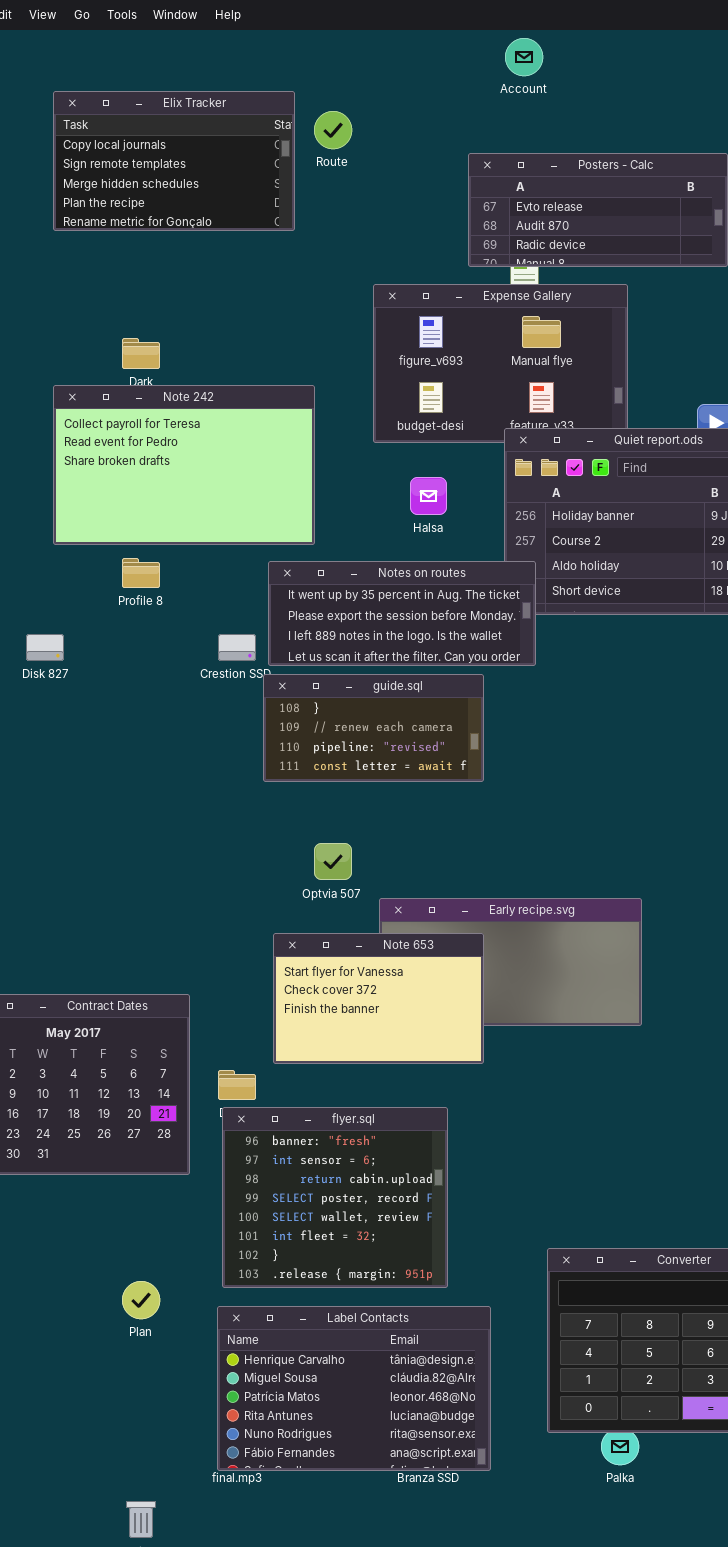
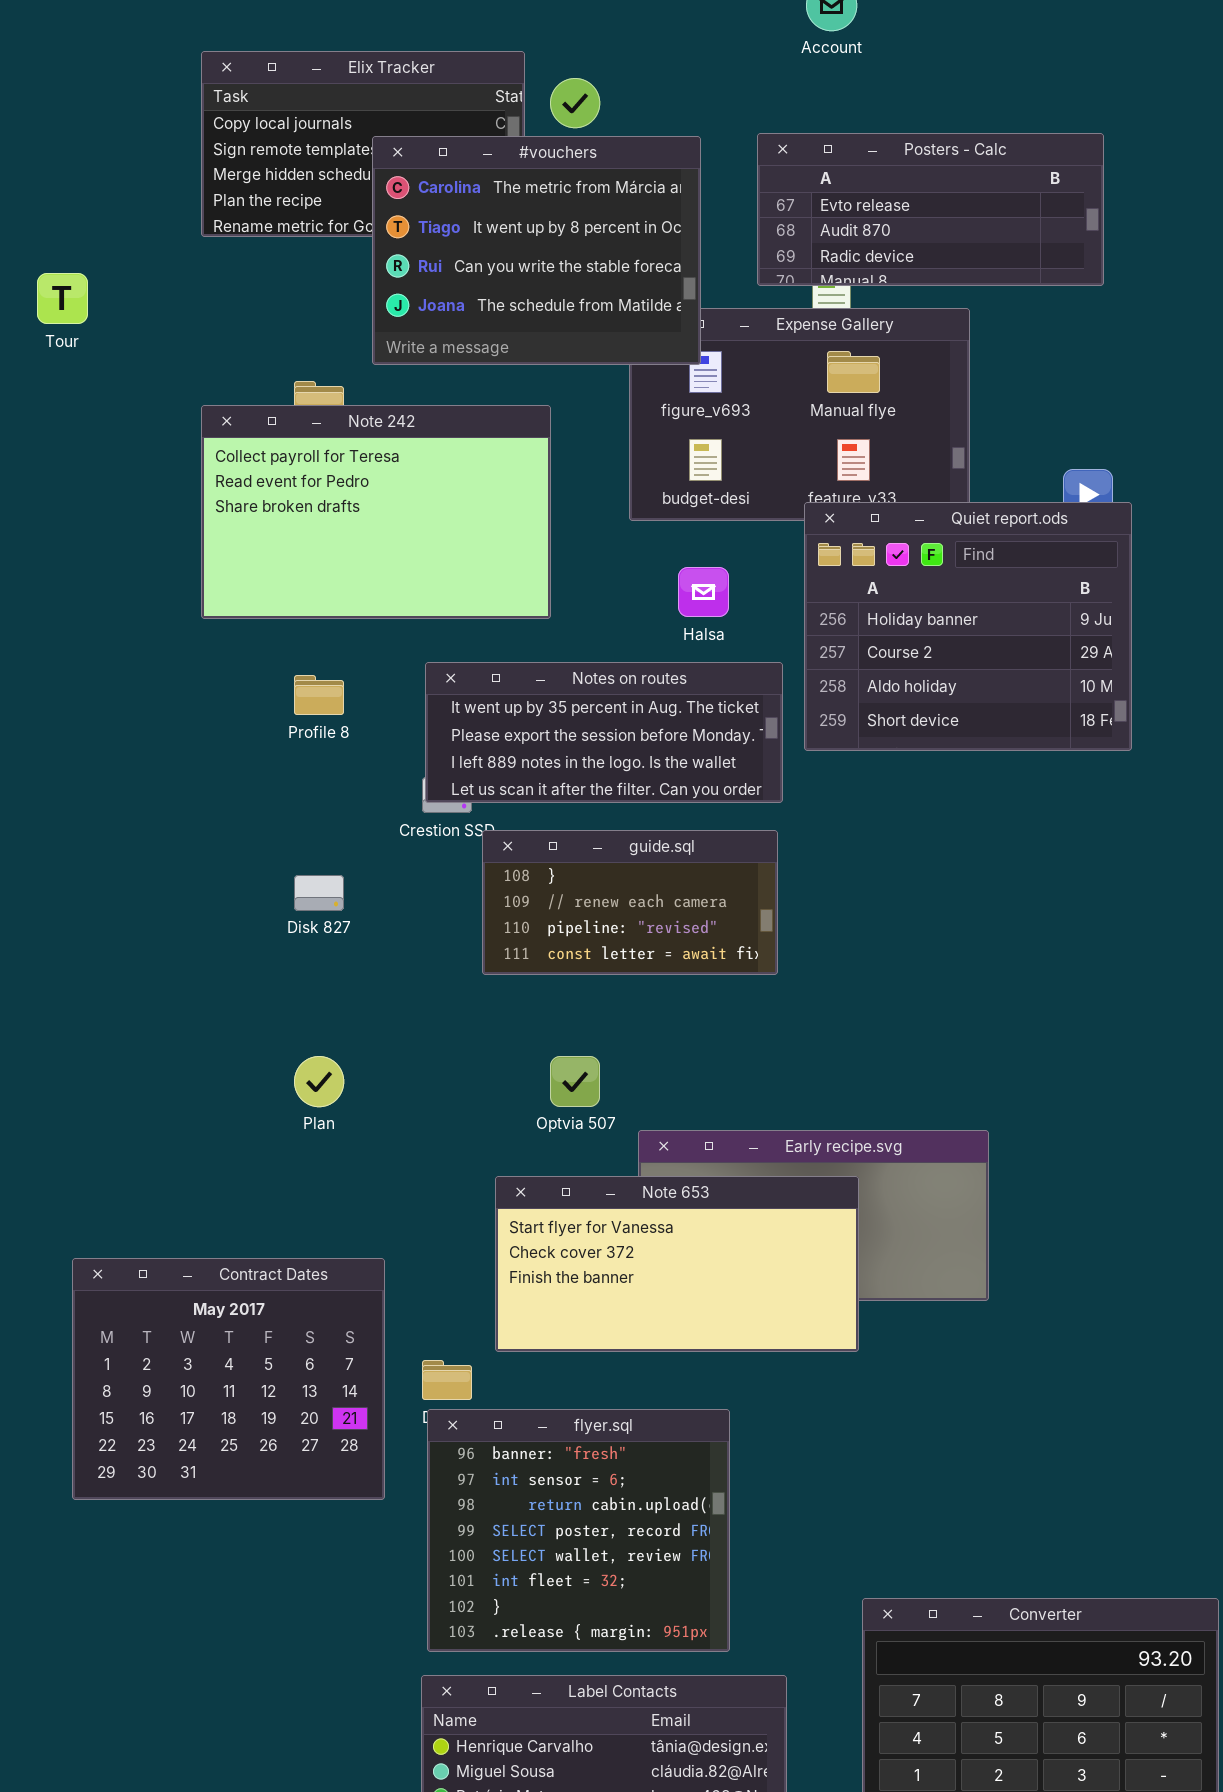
#vouchers: none -> [372,136,701,365], opened
Note 242: [53,385,315,545] -> [201,405,551,619], moved
Notes on routes: [268,561,536,666] -> [425,662,783,803], moved
Disk 827: [26,634,64,661] -> [294,875,344,911], moved
Note 653: [273,933,484,1064] -> [495,1176,859,1352], resized
Plan: [122,1281,160,1319] -> [294,1056,344,1107], moved

